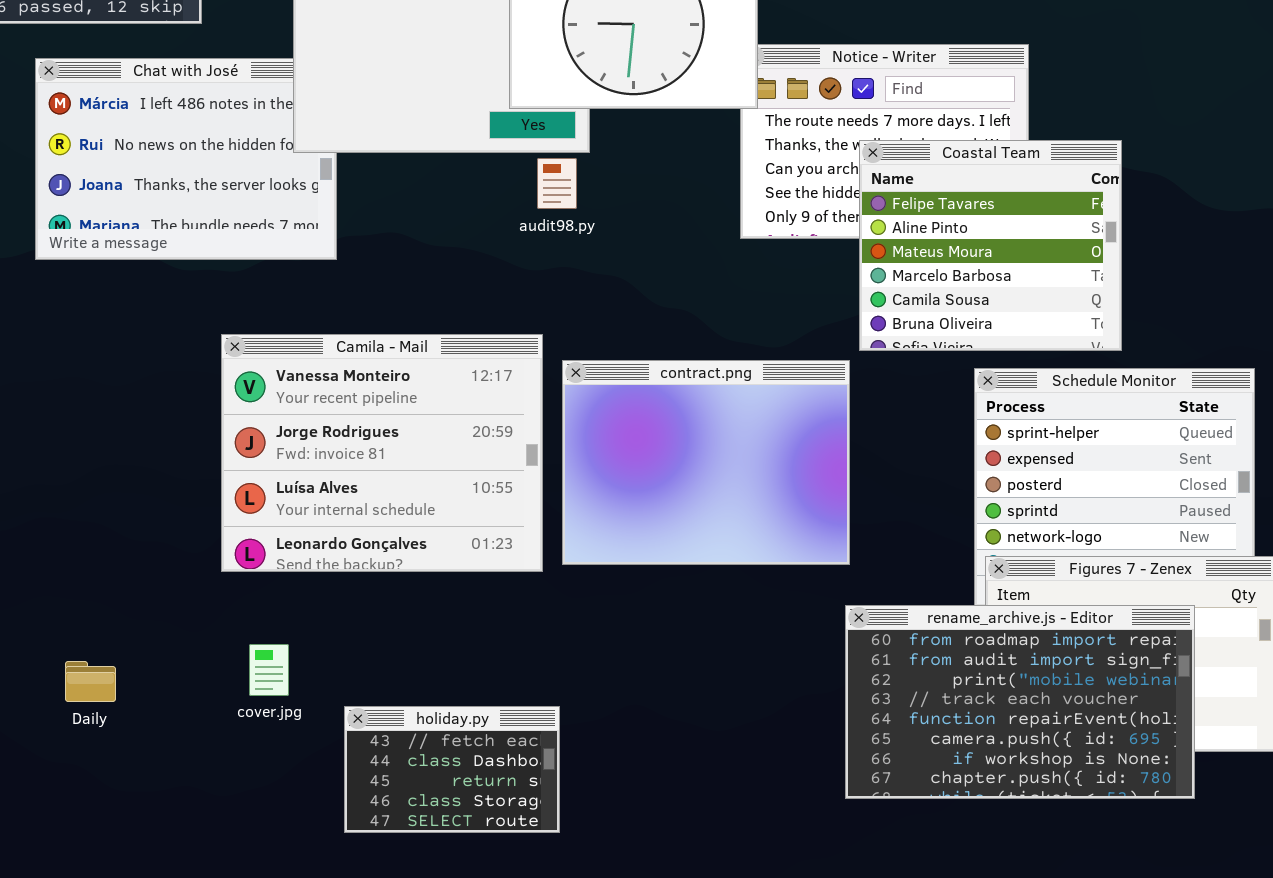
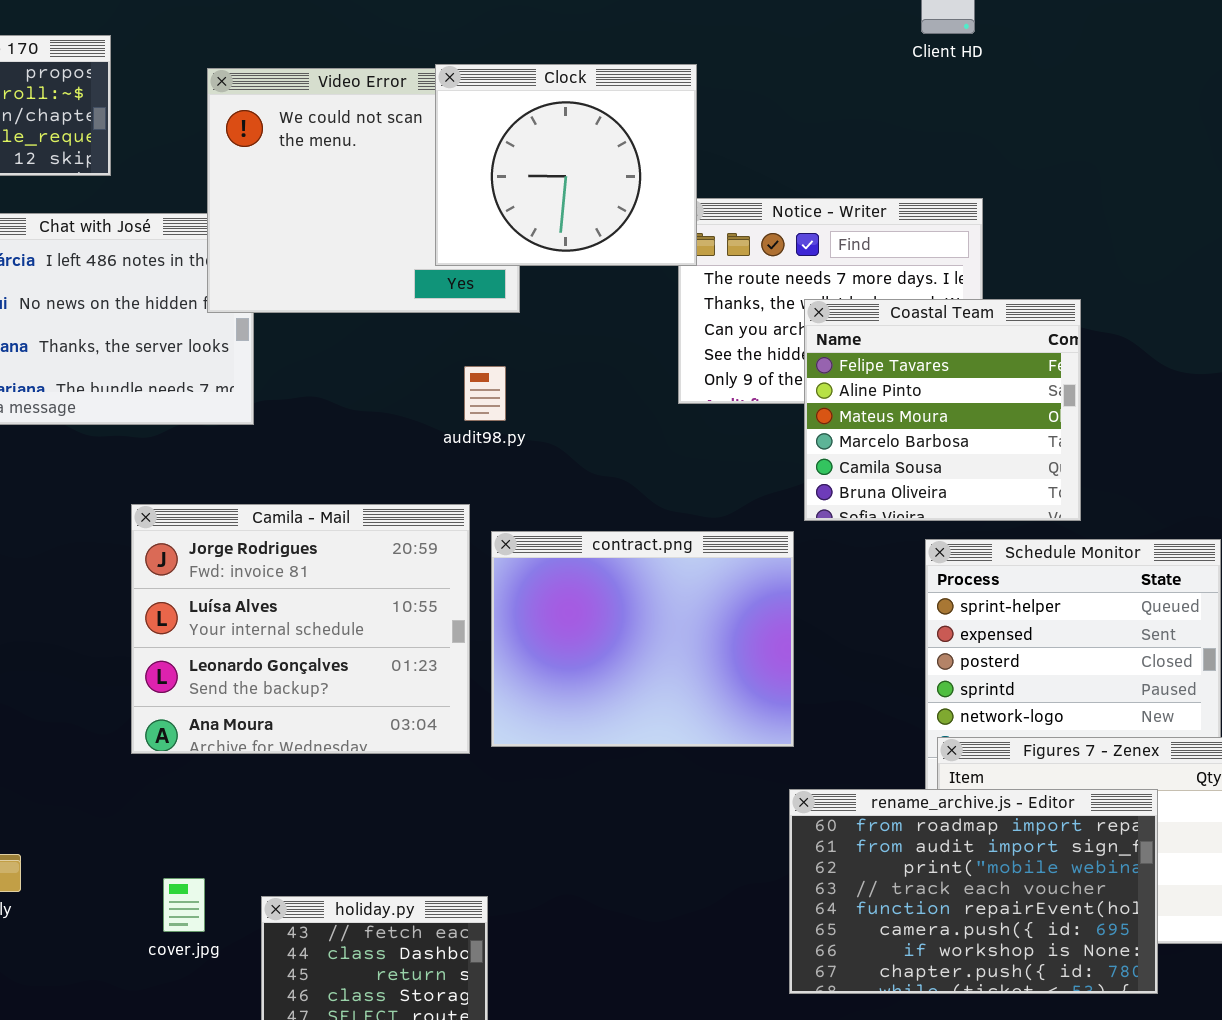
audit98.py: [537,158,577,209] -> [464,366,506,421], moved
Camila - Mail: [221,334,543,572] -> [131,504,470,754], scrolled down 1 row
cover.jpg: [249,644,289,696] -> [163,878,205,932], moved

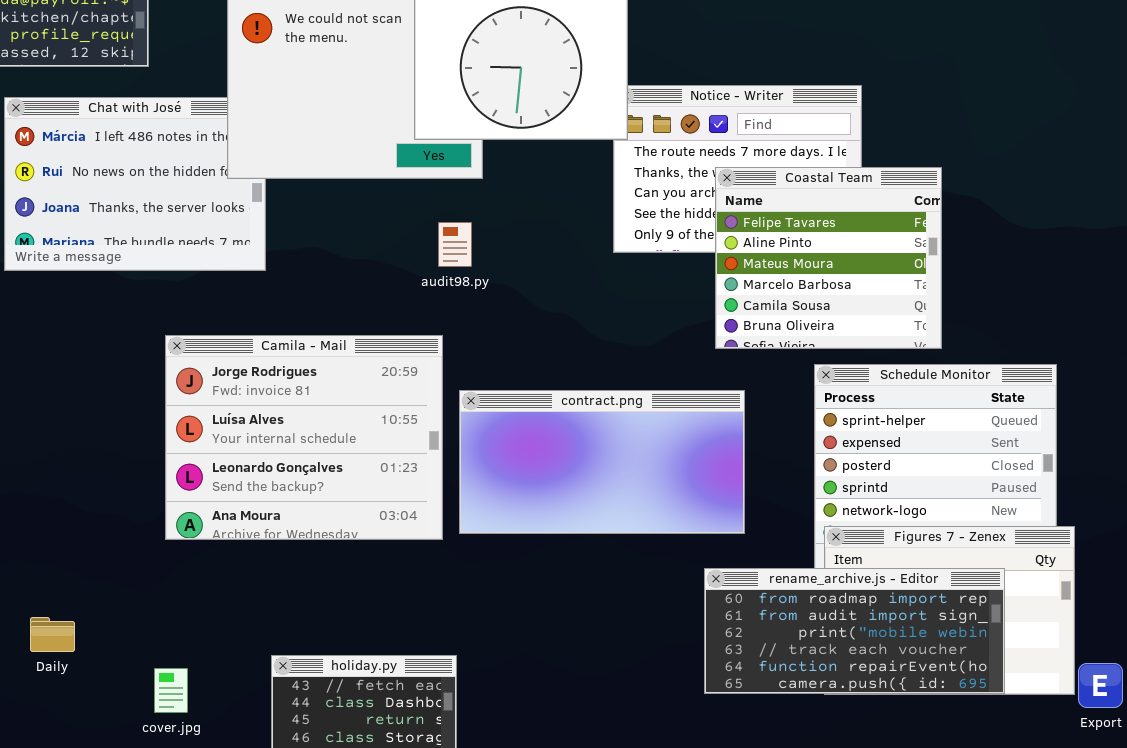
contract.png: [491,531,794,747] -> [459,390,745,534], resized
rename_archive.js - Editor: [789,789,1158,994] -> [704,568,1005,694], resized
cover.jpg: [163,878,205,932] -> [154,668,188,713], moved

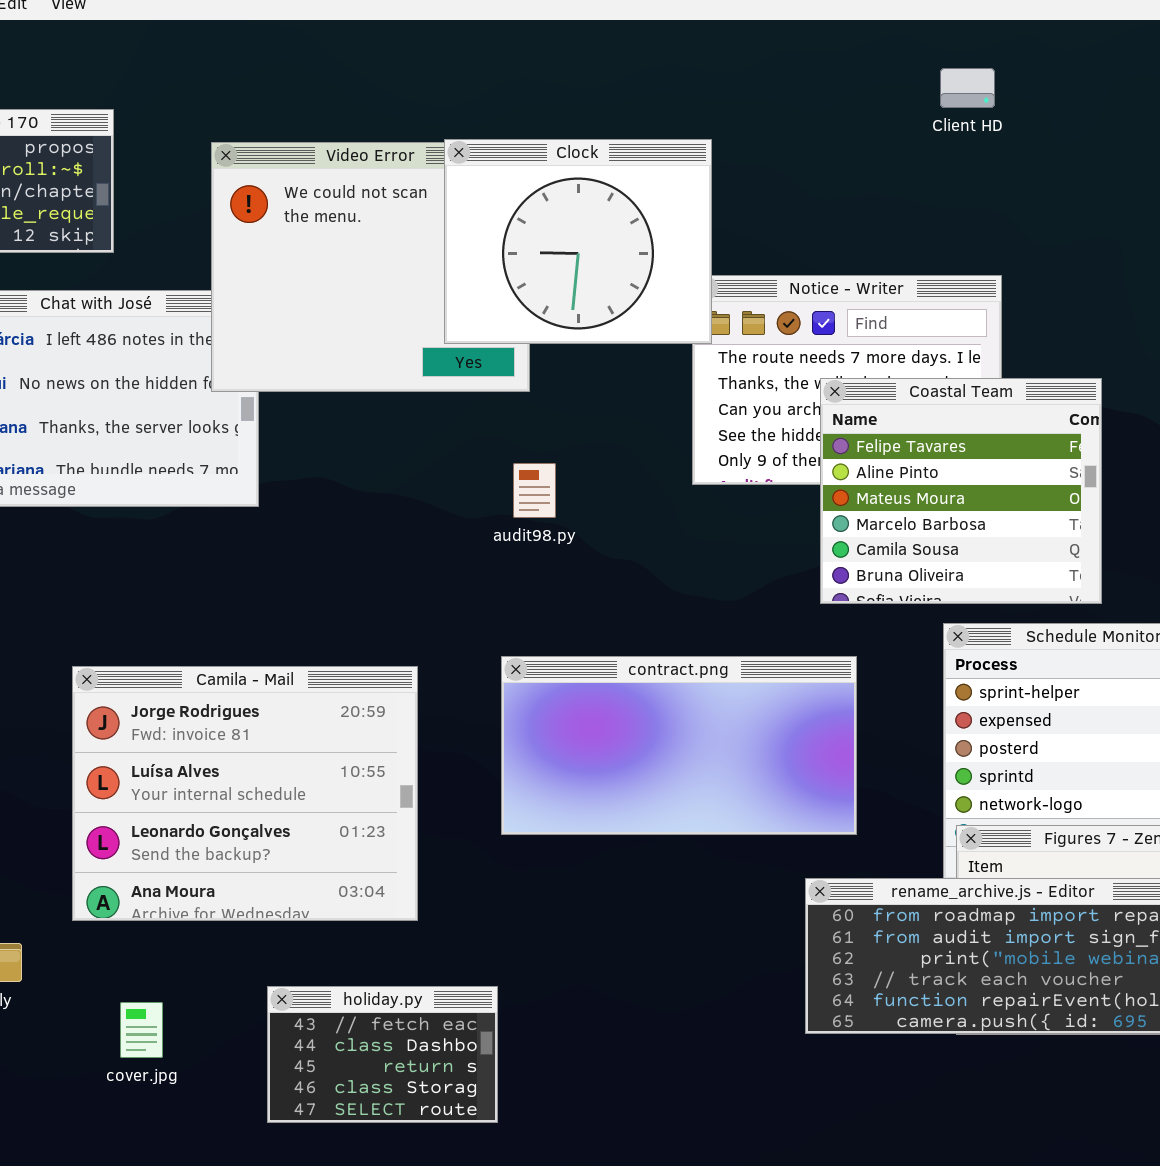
audit98.py: [438,222,472,267] -> [513,463,556,518], moved
Camila - Mail: [165,335,443,540] -> [72,666,418,921], moved

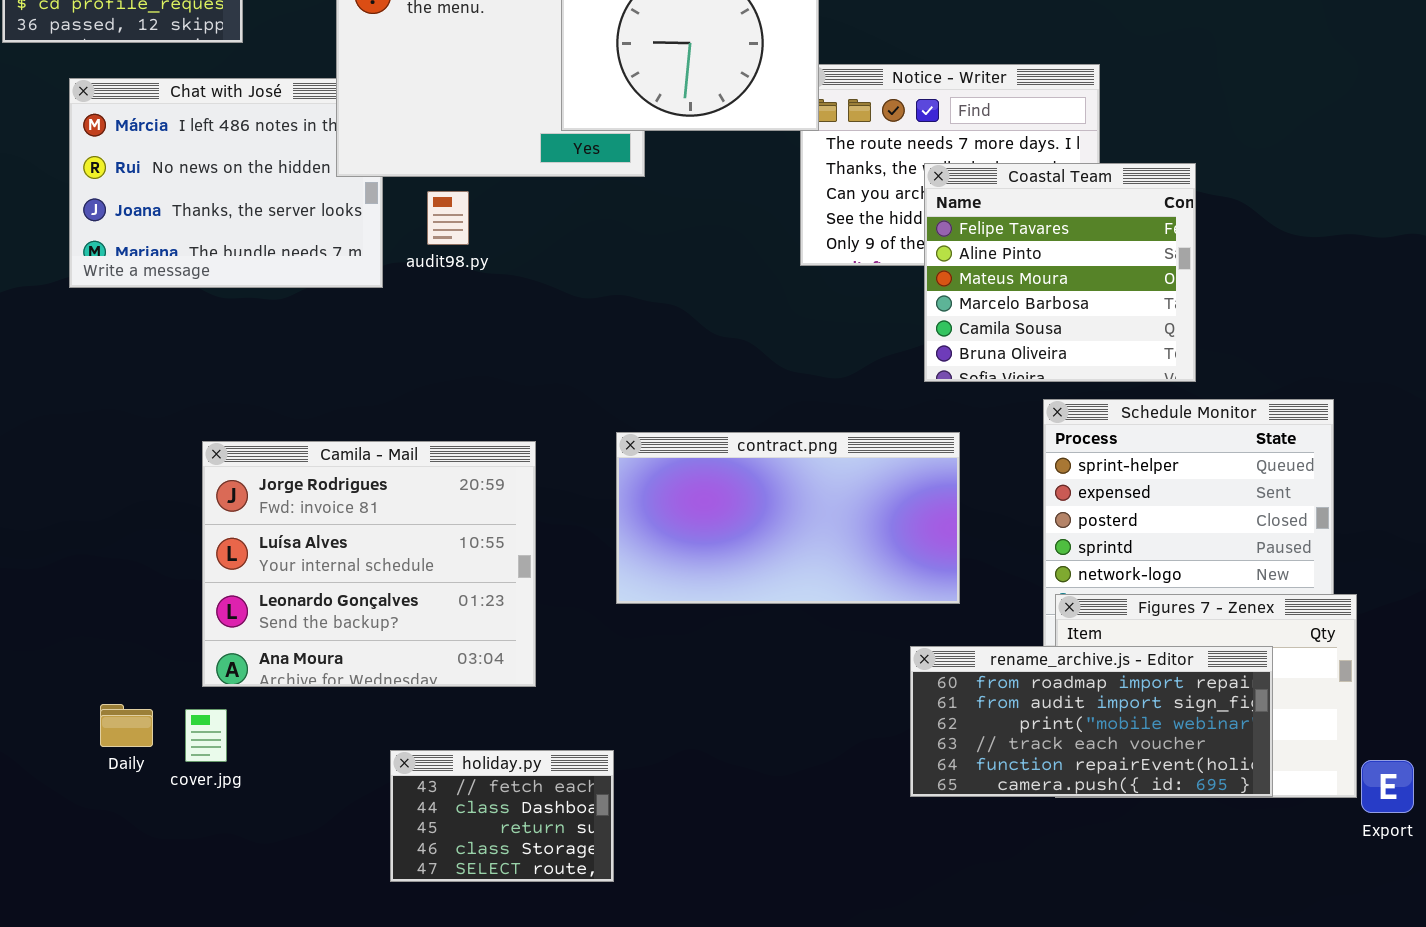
audit98.py: [513,463,556,518] -> [427,191,469,245], moved
cover.jpg: [120,1002,163,1058] -> [185,709,227,762], moved

